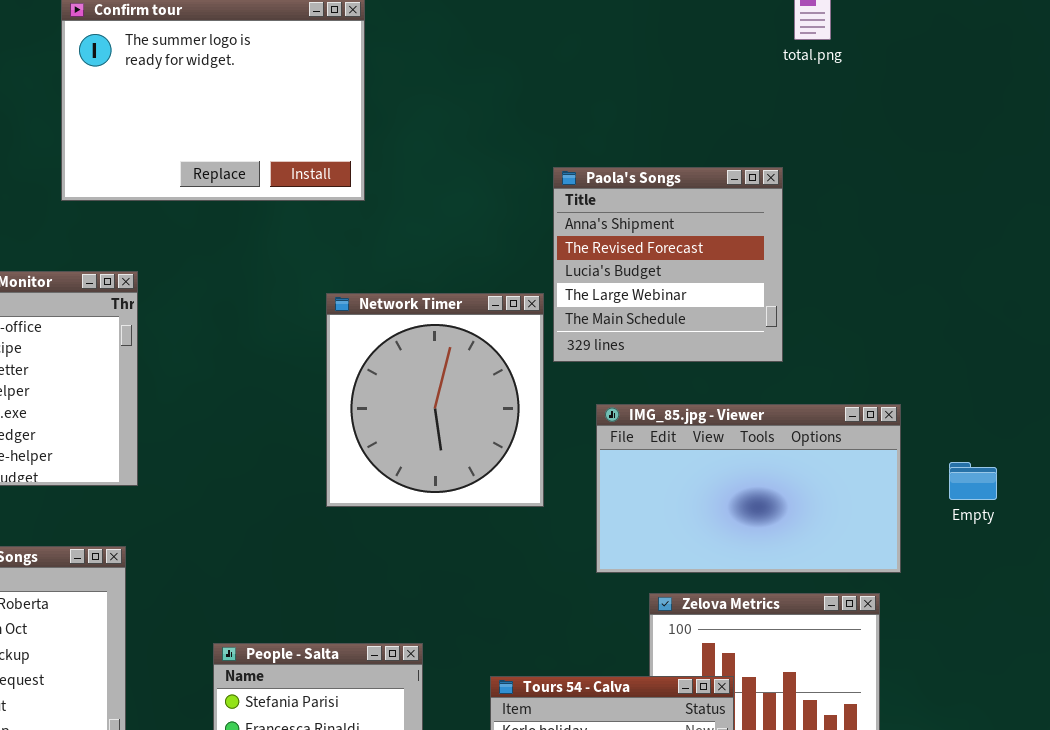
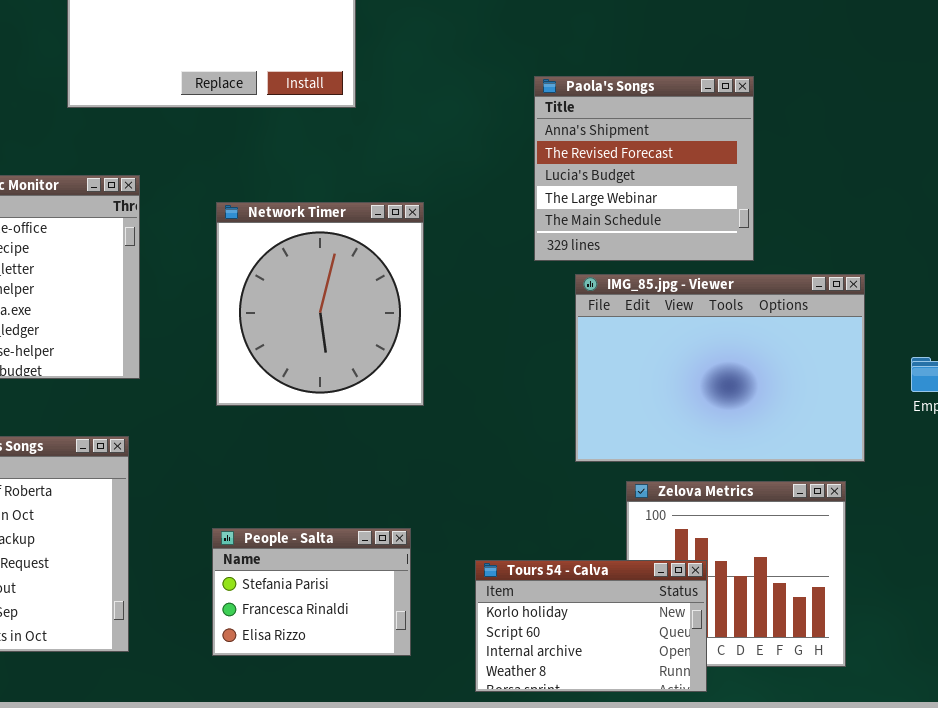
Network Timer: [326,293,544,507] -> [216,202,424,406], moved
IMG_85.jpg - Viewer: [596,404,901,573] -> [575,274,865,462], resized

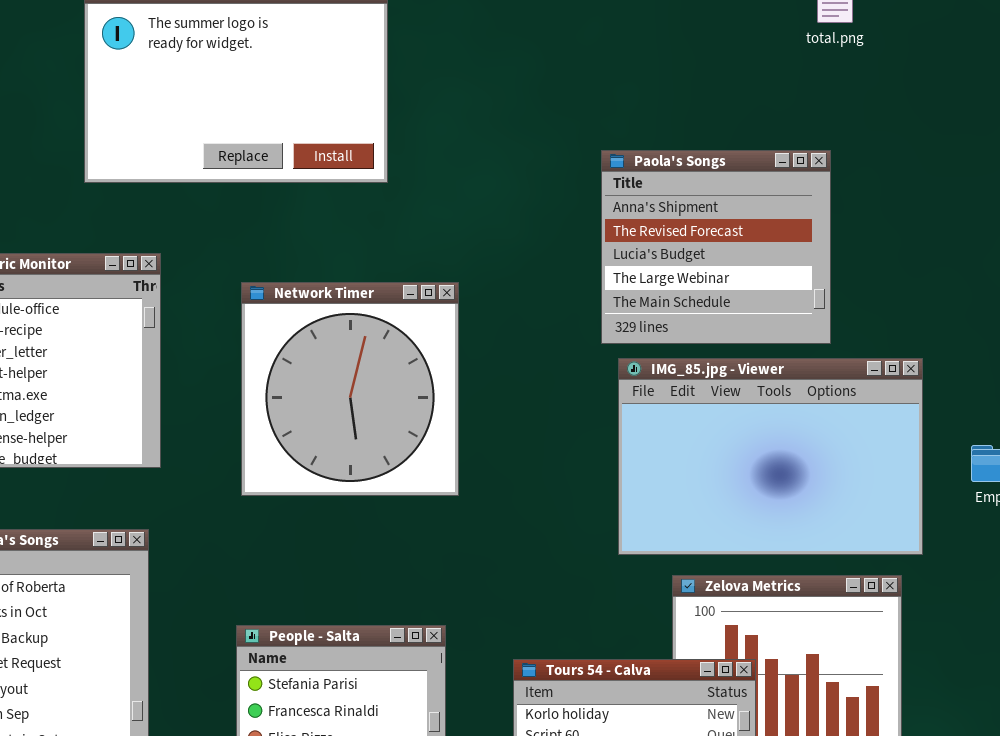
Paola's Songs: [534,76,754,261] -> [601,150,831,344], moved

